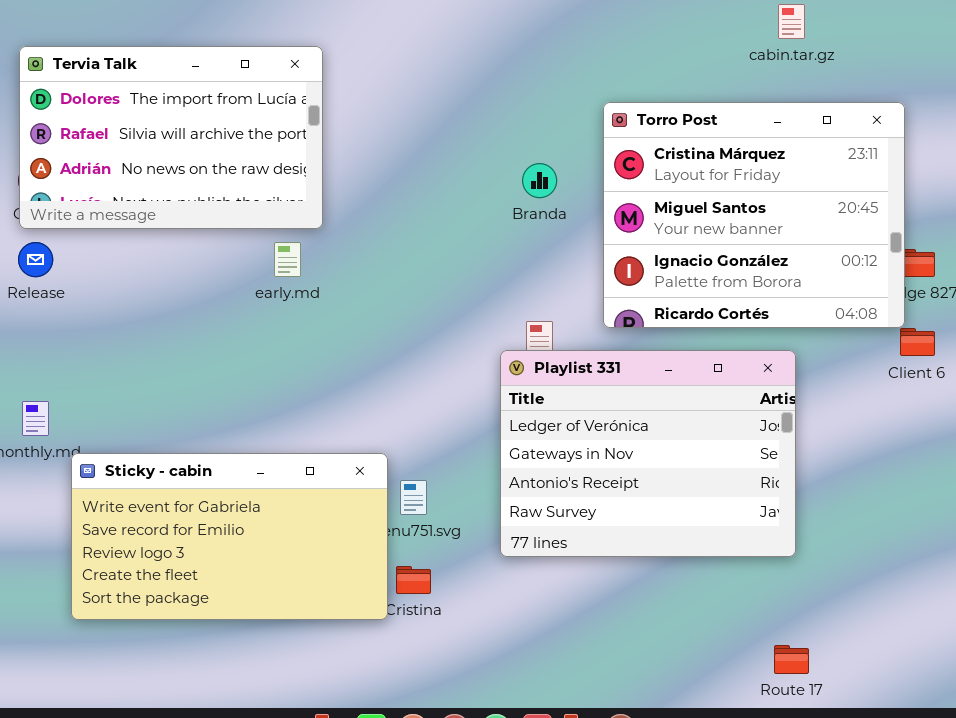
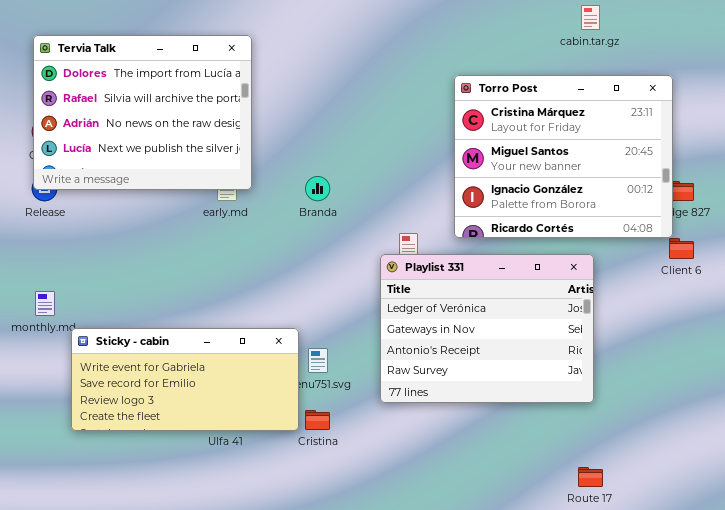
Tervia Talk: [19,46,323,229] -> [33,35,252,190], resized
Branda: [522,163,557,198] -> [305,176,330,201], moved
Sticky - cabin: [71,453,388,620] -> [71,328,299,431], resized

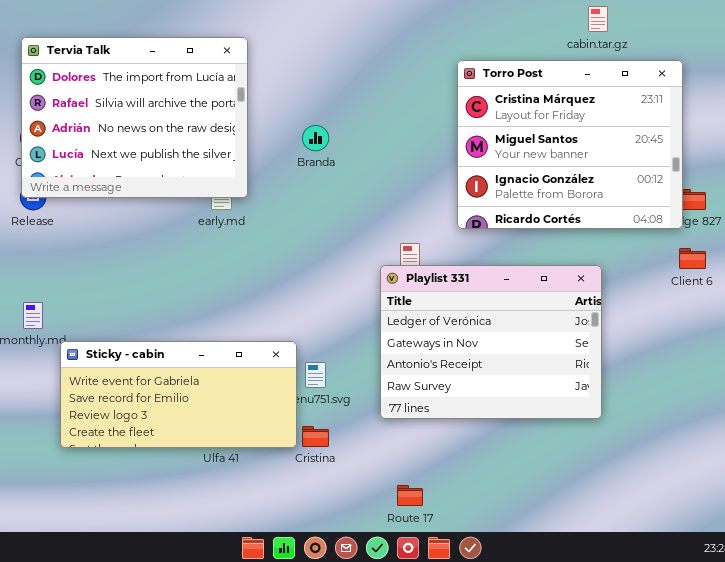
Torro Post: [454,75,673,238] -> [457,60,683,229], moved
Branda: [305,176,330,201] -> [302,125,329,151], moved
Route 17: [578,467,603,487] -> [397,485,423,506], moved

